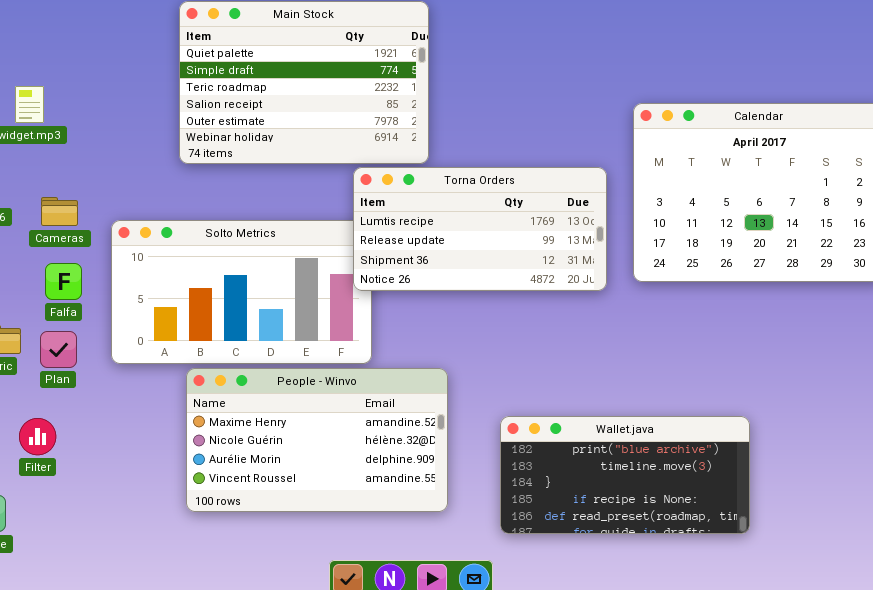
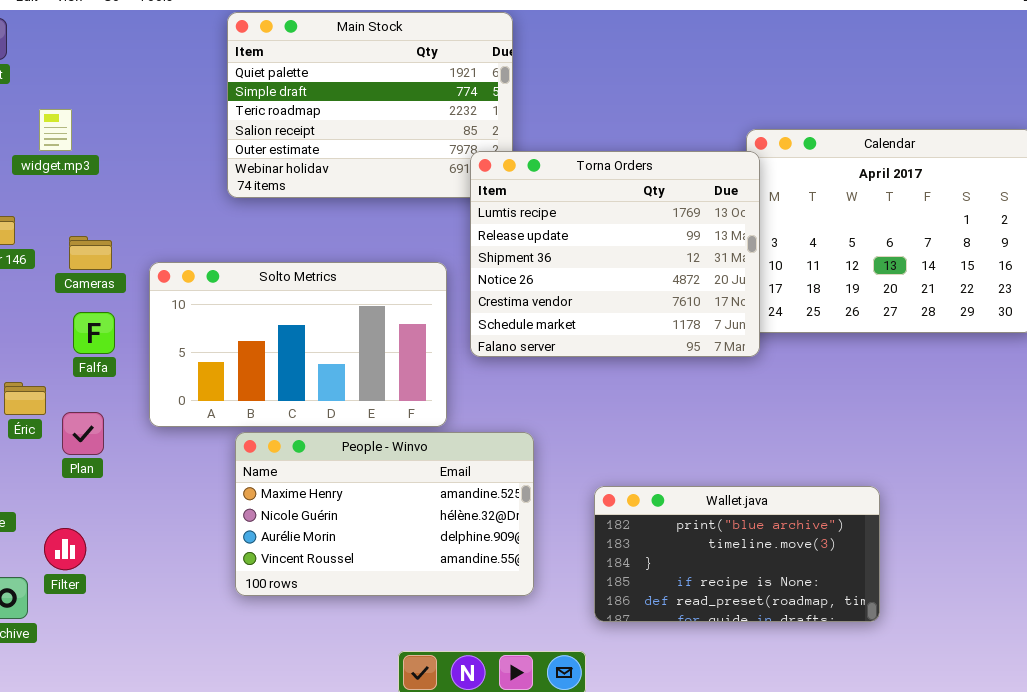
Torna Orders: [353,167,607,291] -> [470,151,760,357], moved, resized
Plan: [40,331,77,368] -> [62,412,104,455], moved
Filter: [19,418,56,455] -> [44,528,86,570], moved

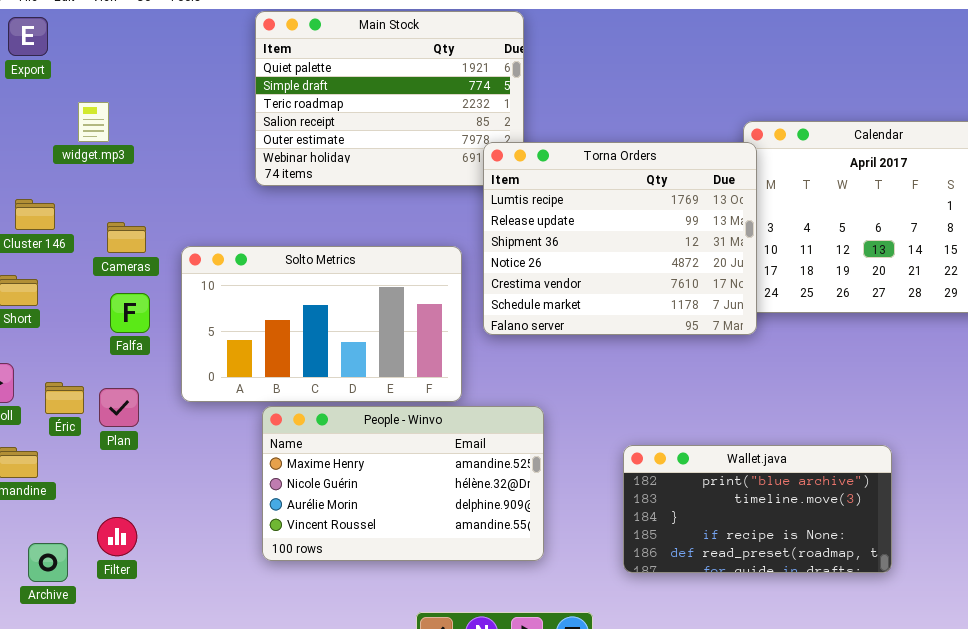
Éric: [4,382,46,415] -> [45,382,84,414], moved
Wallet.java: [594,486,880,622] -> [623,445,892,573], moved
Filter: [44,528,86,570] -> [97,517,137,556], moved

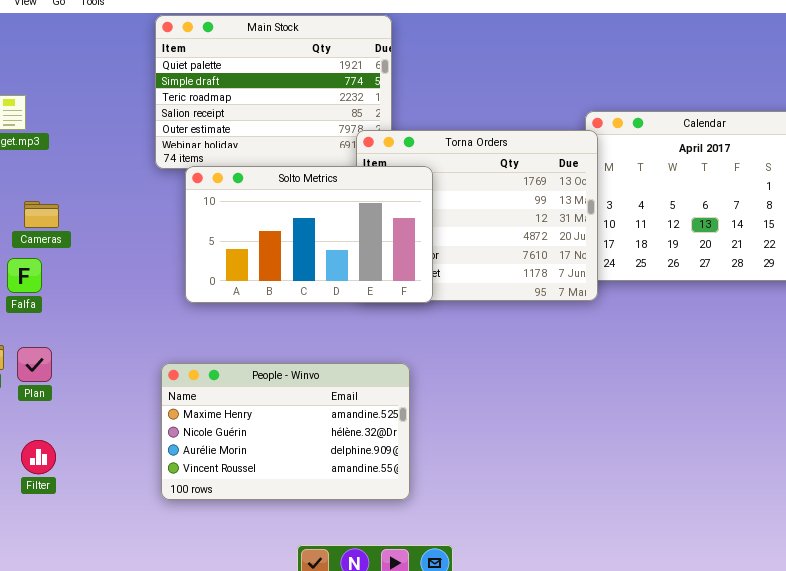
Solto Metrics: [181,246,462,402] -> [185,166,433,303], moved
Falfa: [110,293,150,333] -> [7,258,42,293], moved
Wallet.java: [623,445,892,573] -> none, closed
Filter: [97,517,137,556] -> [21,440,56,474], moved

